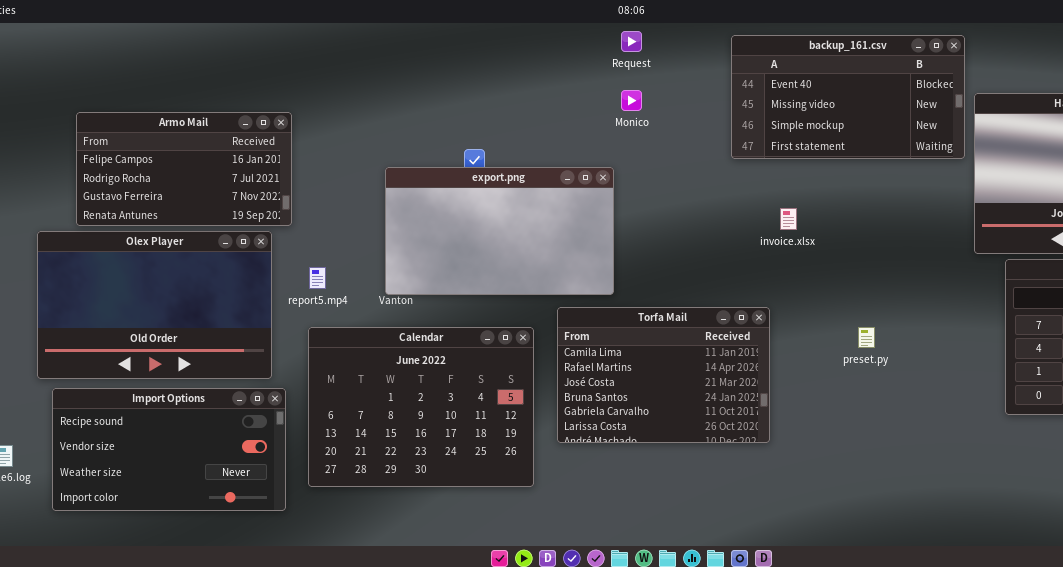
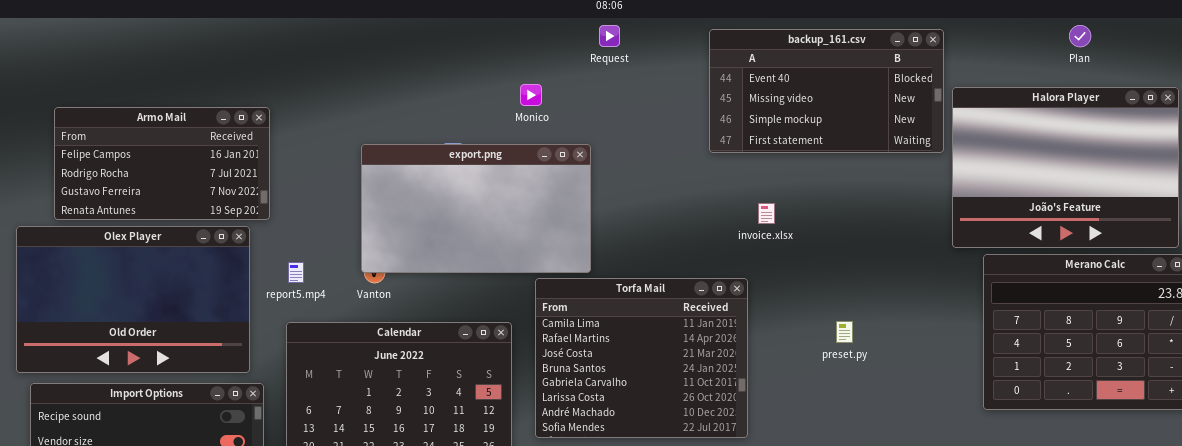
Monico: [621,90,642,111] -> [520,84,542,106], moved
export.png: [385,167,614,295] -> [361,144,591,273], moved
Torfa Mail: [557,307,770,443] -> [535,278,748,438], resized

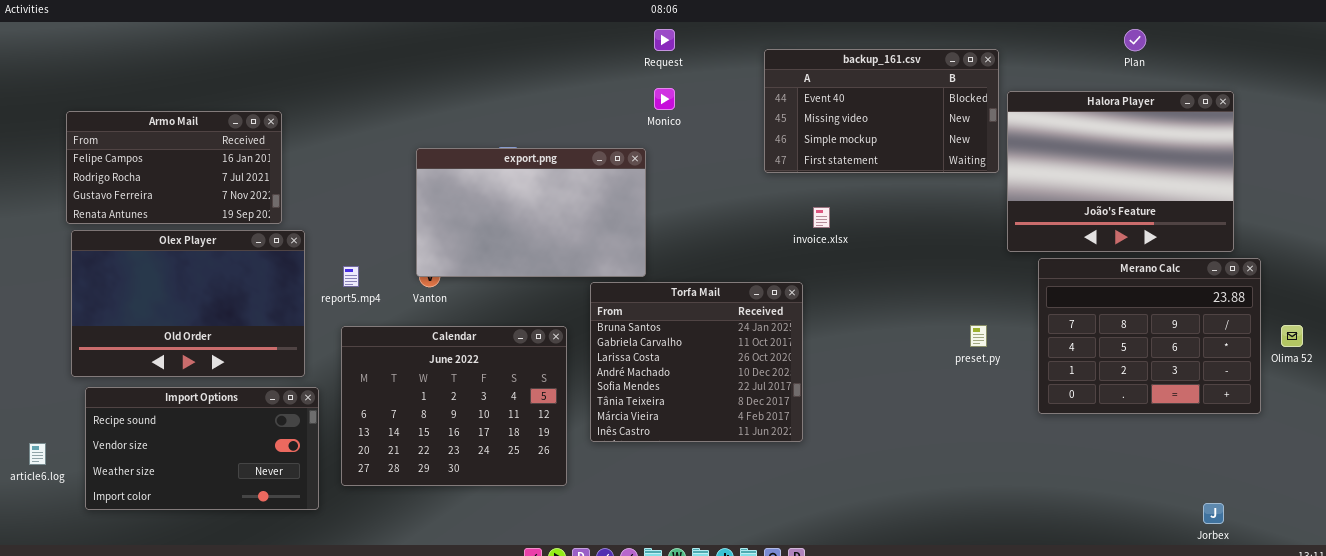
backup_161.csv: [709,29,944,153] -> [764,49,999,173], moved
Monico: [520,84,542,106] -> [654,88,675,110], moved
Armo Mail: [54,107,270,220] -> [66,111,282,224], moved
Torfa Mail: [535,278,748,438] -> [590,282,803,442], scrolled down 3 rows
preset.py: [836,321,853,343] -> [970,325,987,347], moved

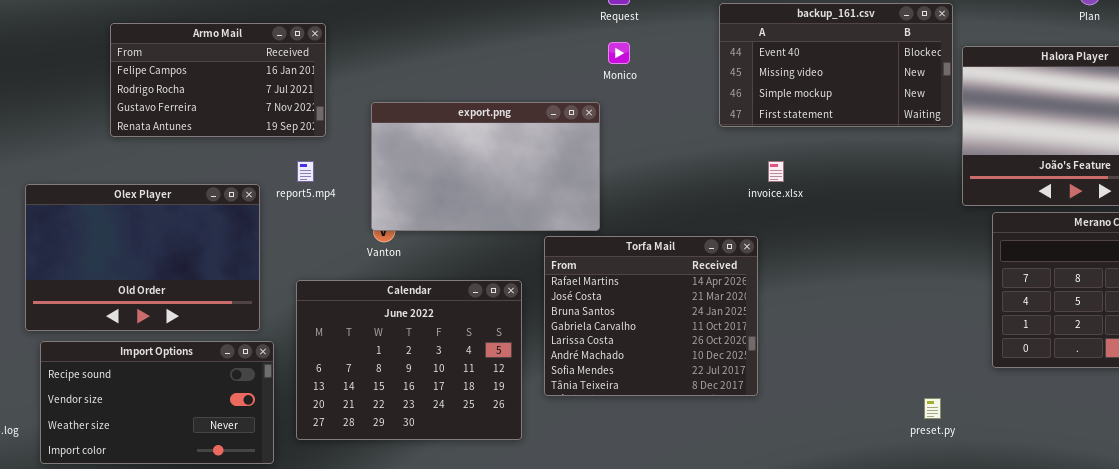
Armo Mail: [66,111,282,224] -> [110,23,326,137], moved
report5.mp4: [343,266,359,287] -> [297,161,314,182], moved
Torfa Mail: [590,282,803,442] -> [544,236,758,396], scrolled up 2 rows
preset.py: [970,325,987,347] -> [924,398,941,419], moved

